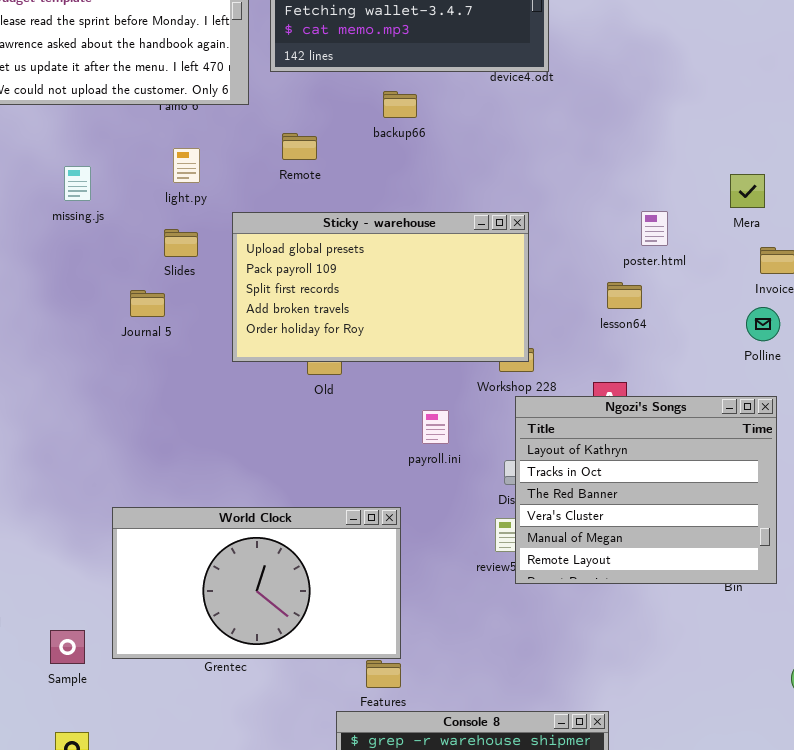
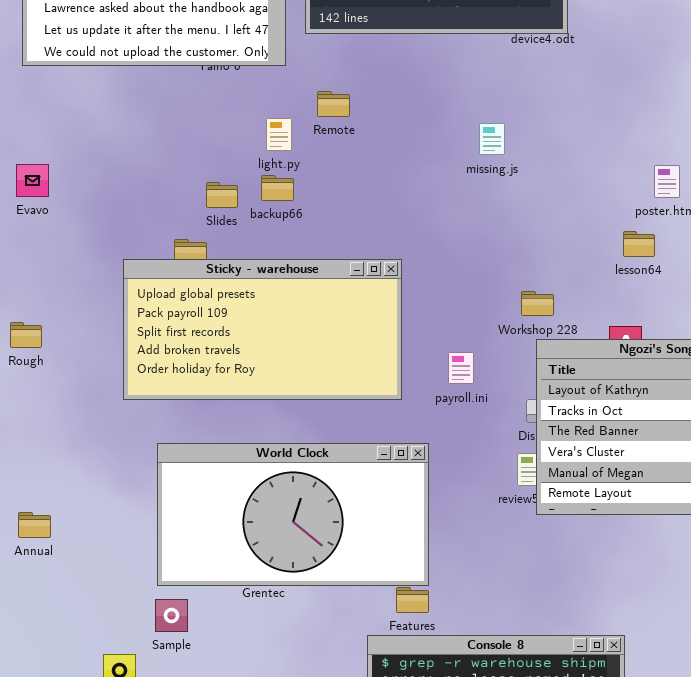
backup66: [383,91,417,118] -> [261,175,294,201], moved
light.py: [173,148,200,183] -> [266,118,292,151], moved
missing.js: [64,166,91,201] -> [479,123,505,155], moved
Sticky - warehouse: [232,212,529,362] -> [123,259,402,400], moved
Sample: [50,630,85,664] -> [155,599,188,632], moved

